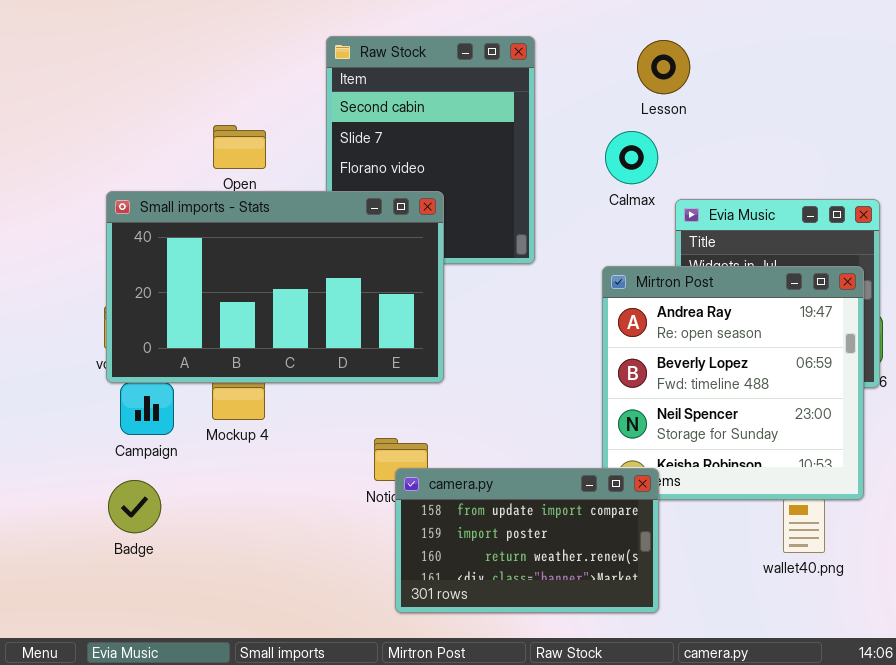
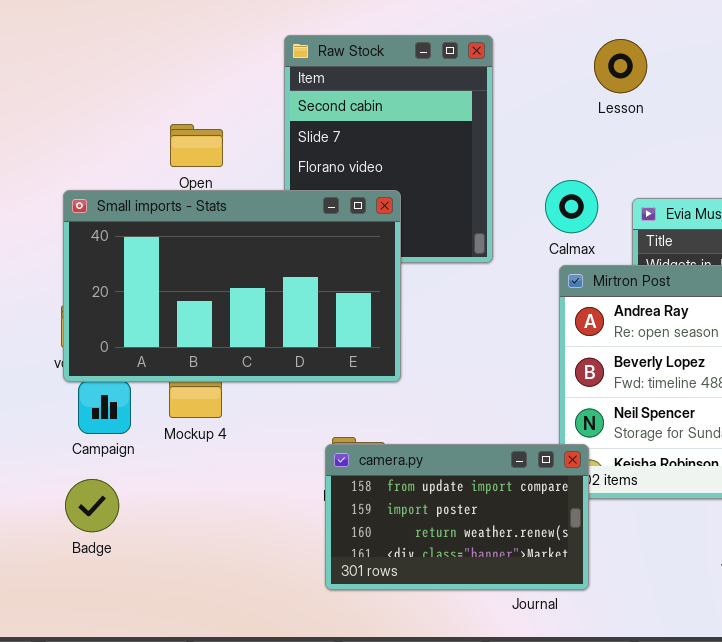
Calmax: [605,131,658,184] -> [545,180,598,233], moved
camera.py: [395,468,659,613] -> [325,444,589,590], moved

